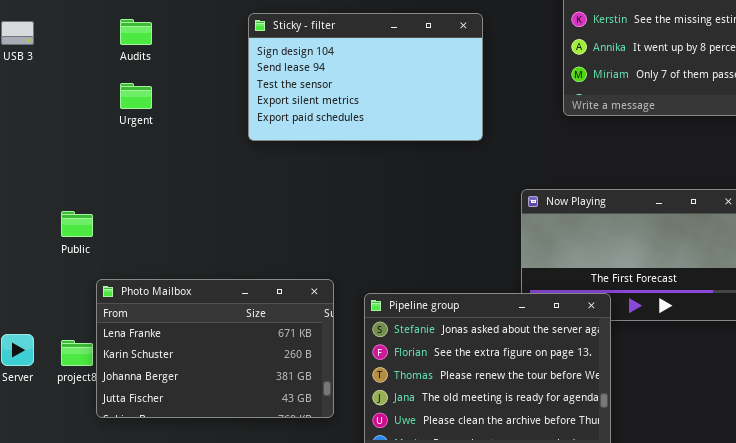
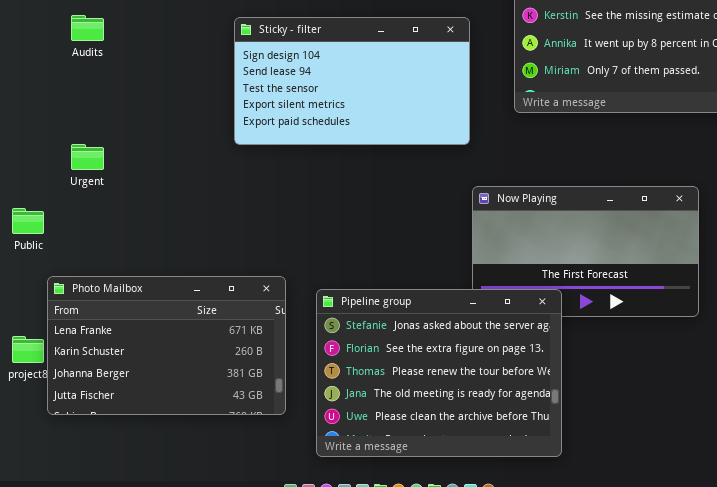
Sticky - filter: [248,13,483,141] -> [234,17,470,145], moved
Urgent: [120,83,152,109] -> [71,144,104,170], moved

